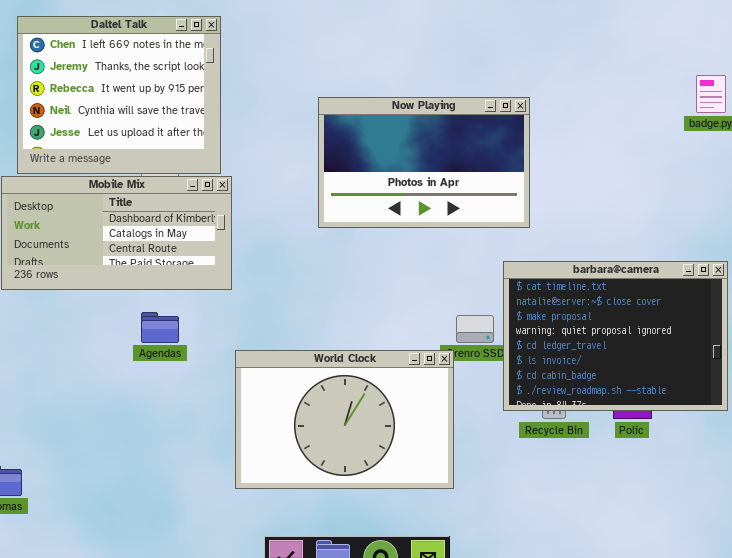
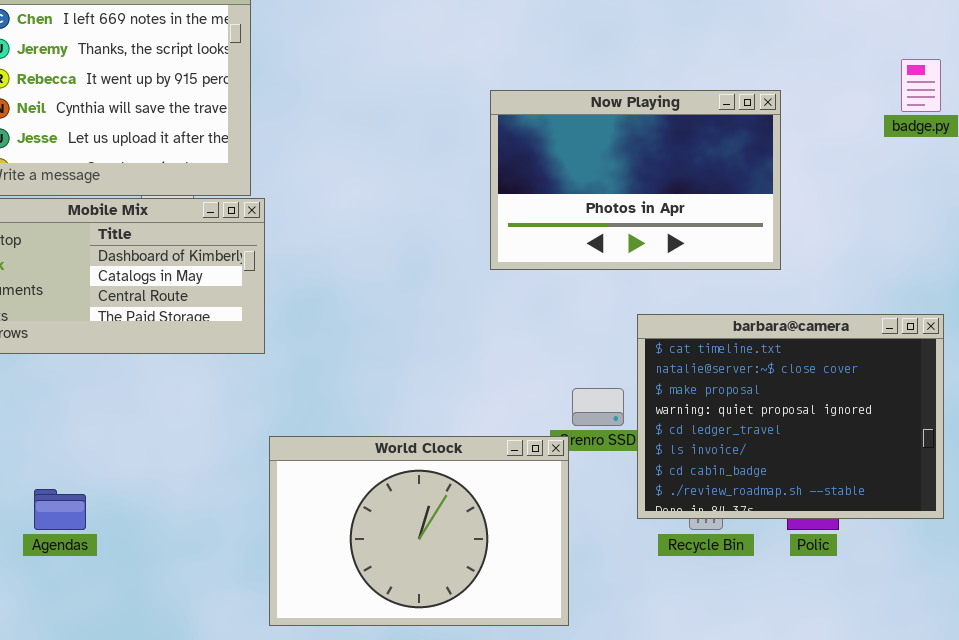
Now Playing: [318,97,530,228] -> [490,90,781,270], moved
Agendas: [141,312,179,343] -> [34,489,86,530], moved

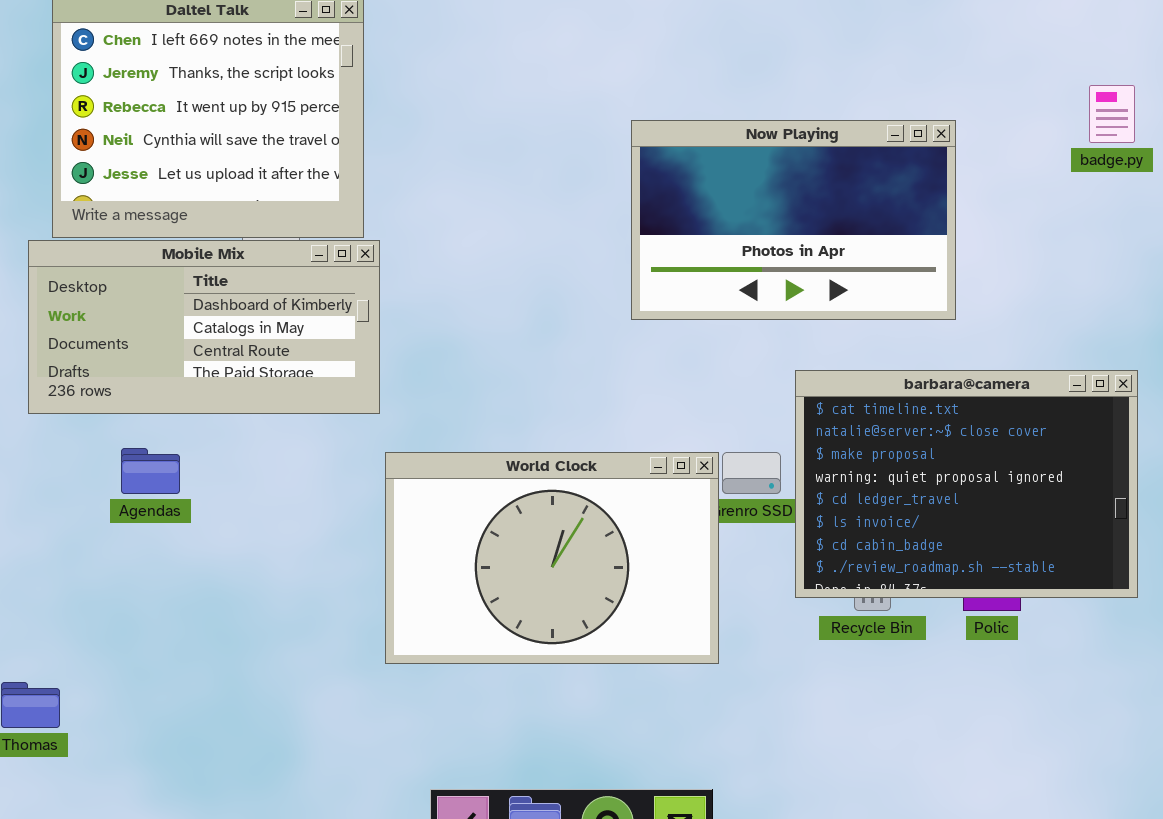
World Clock: [269,436,569,626] -> [385,452,719,664], moved
Agendas: [34,489,86,530] -> [121,448,180,494], moved

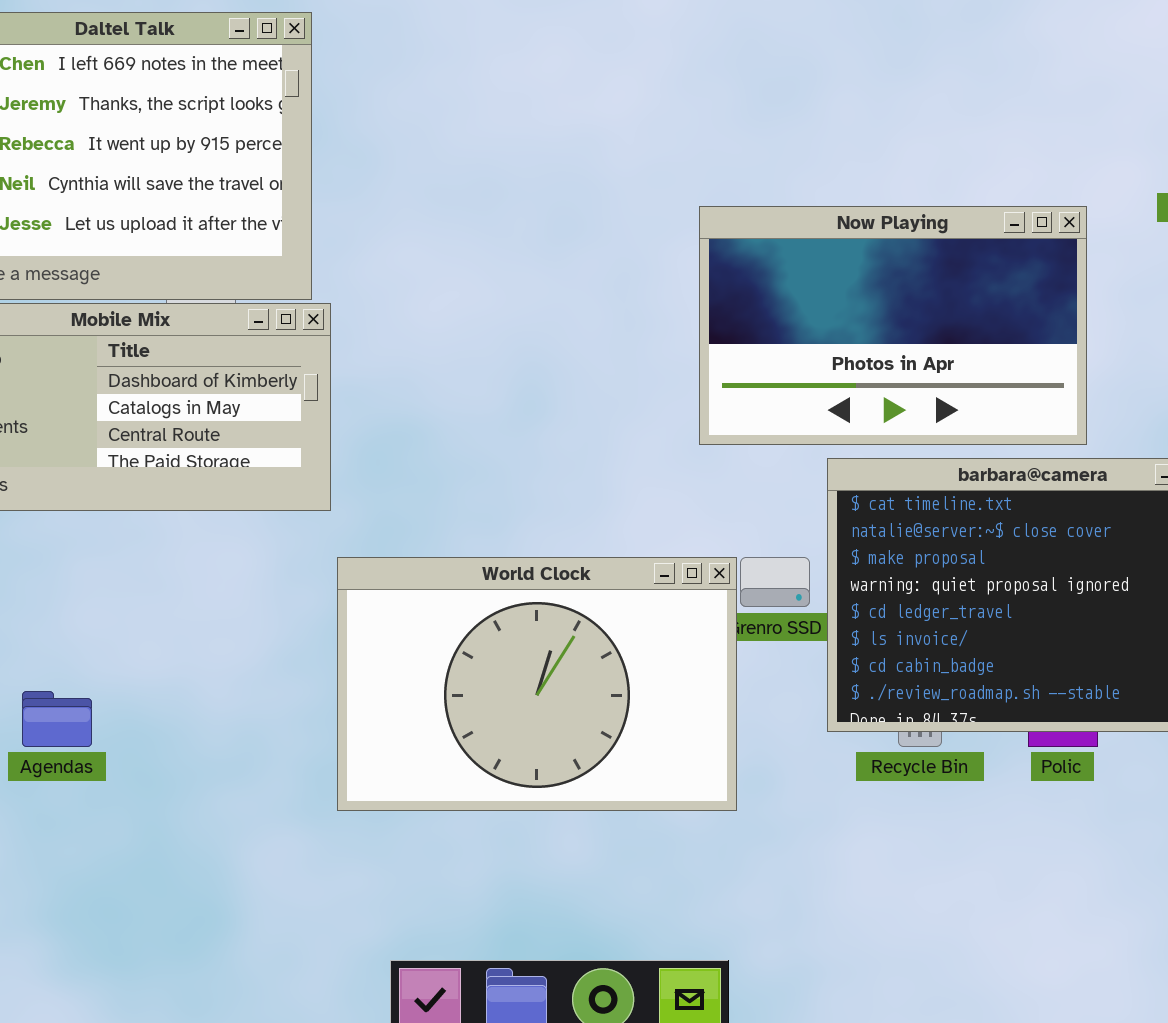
Now Playing: [631,120,956,320] -> [699,206,1087,445], moved
Agendas: [121,448,180,494] -> [22,691,92,747], moved

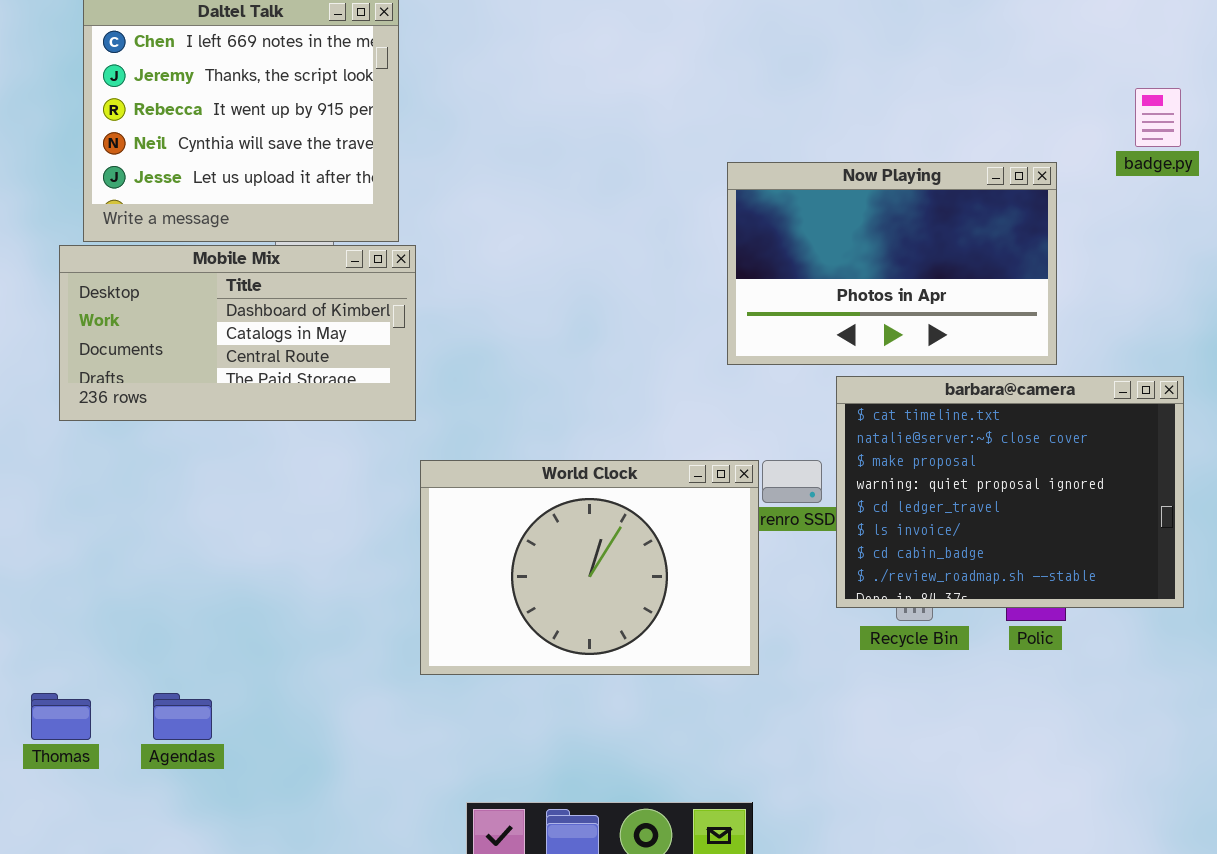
Agendas: [22,691,92,747] -> [153,693,212,740], moved

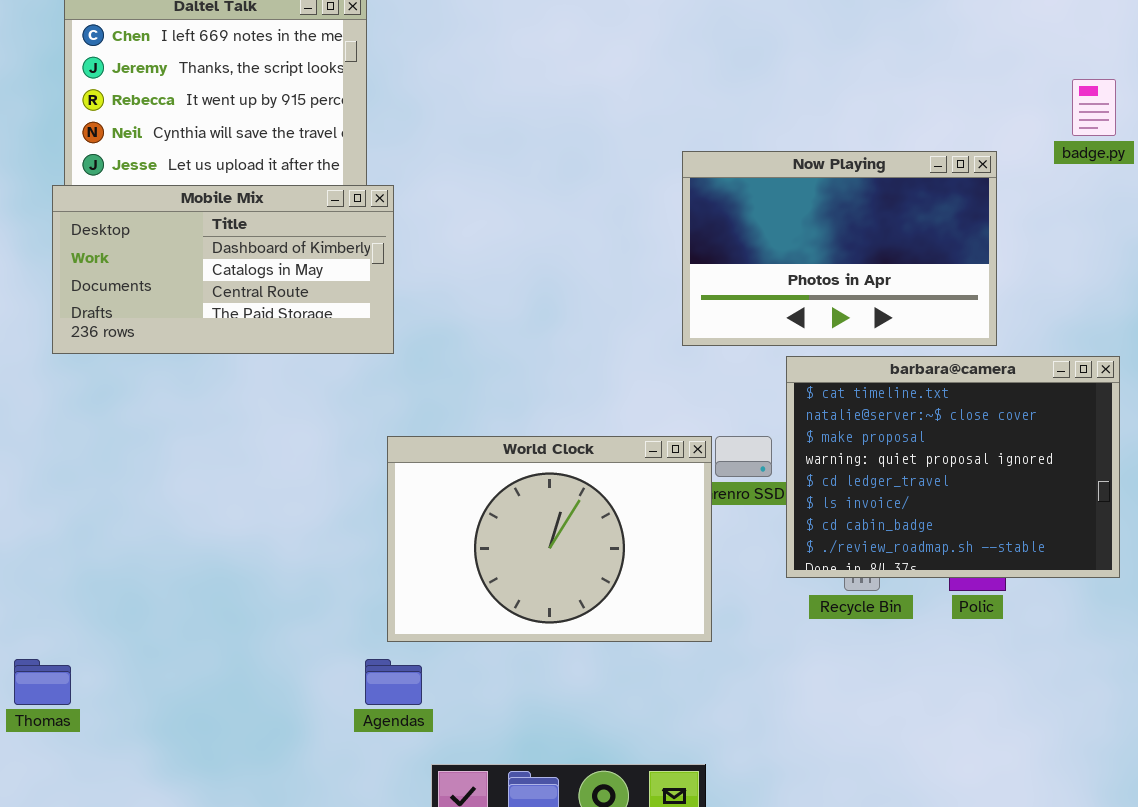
Mobile Mix: [59,245,416,421] -> [52,185,394,354], moved
Agendas: [153,693,212,740] -> [365,659,422,705], moved

